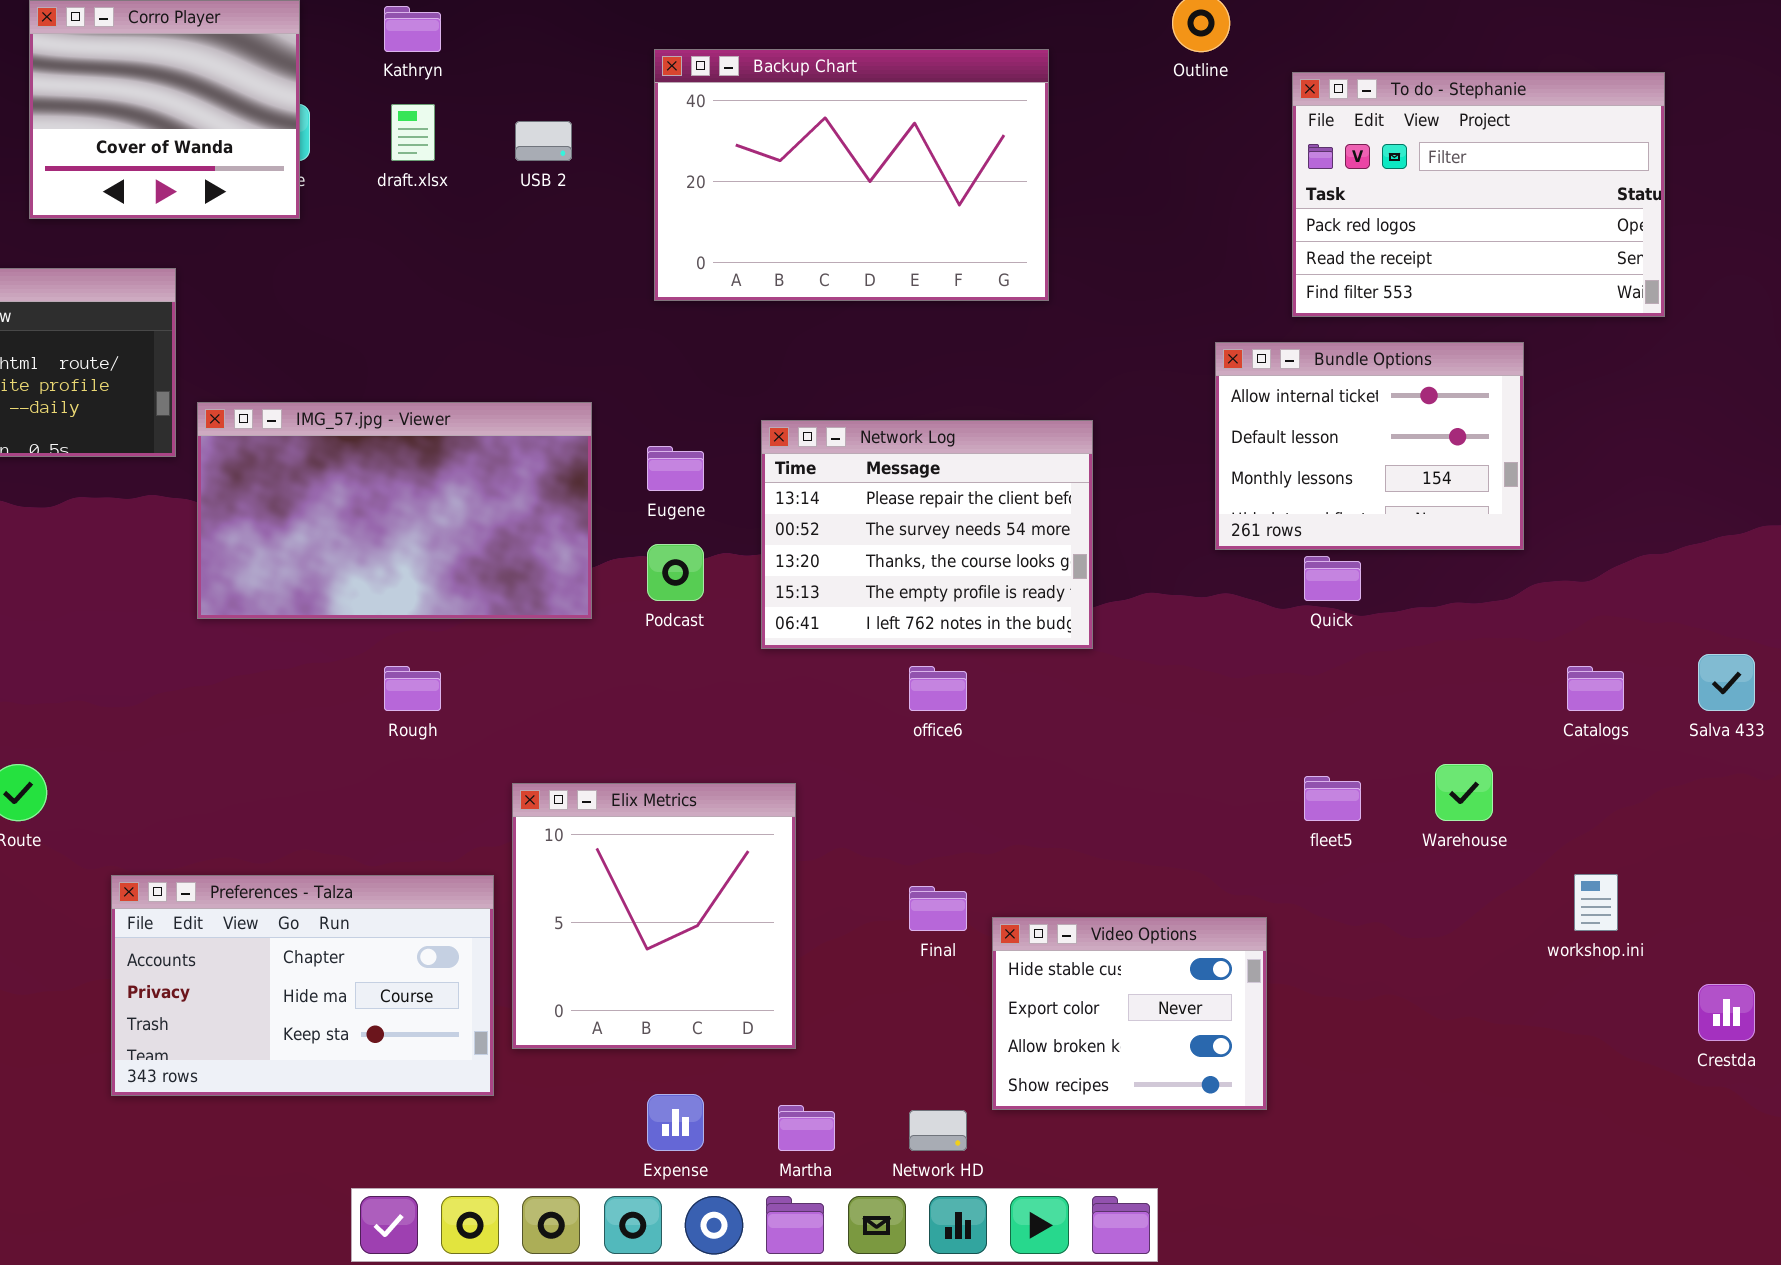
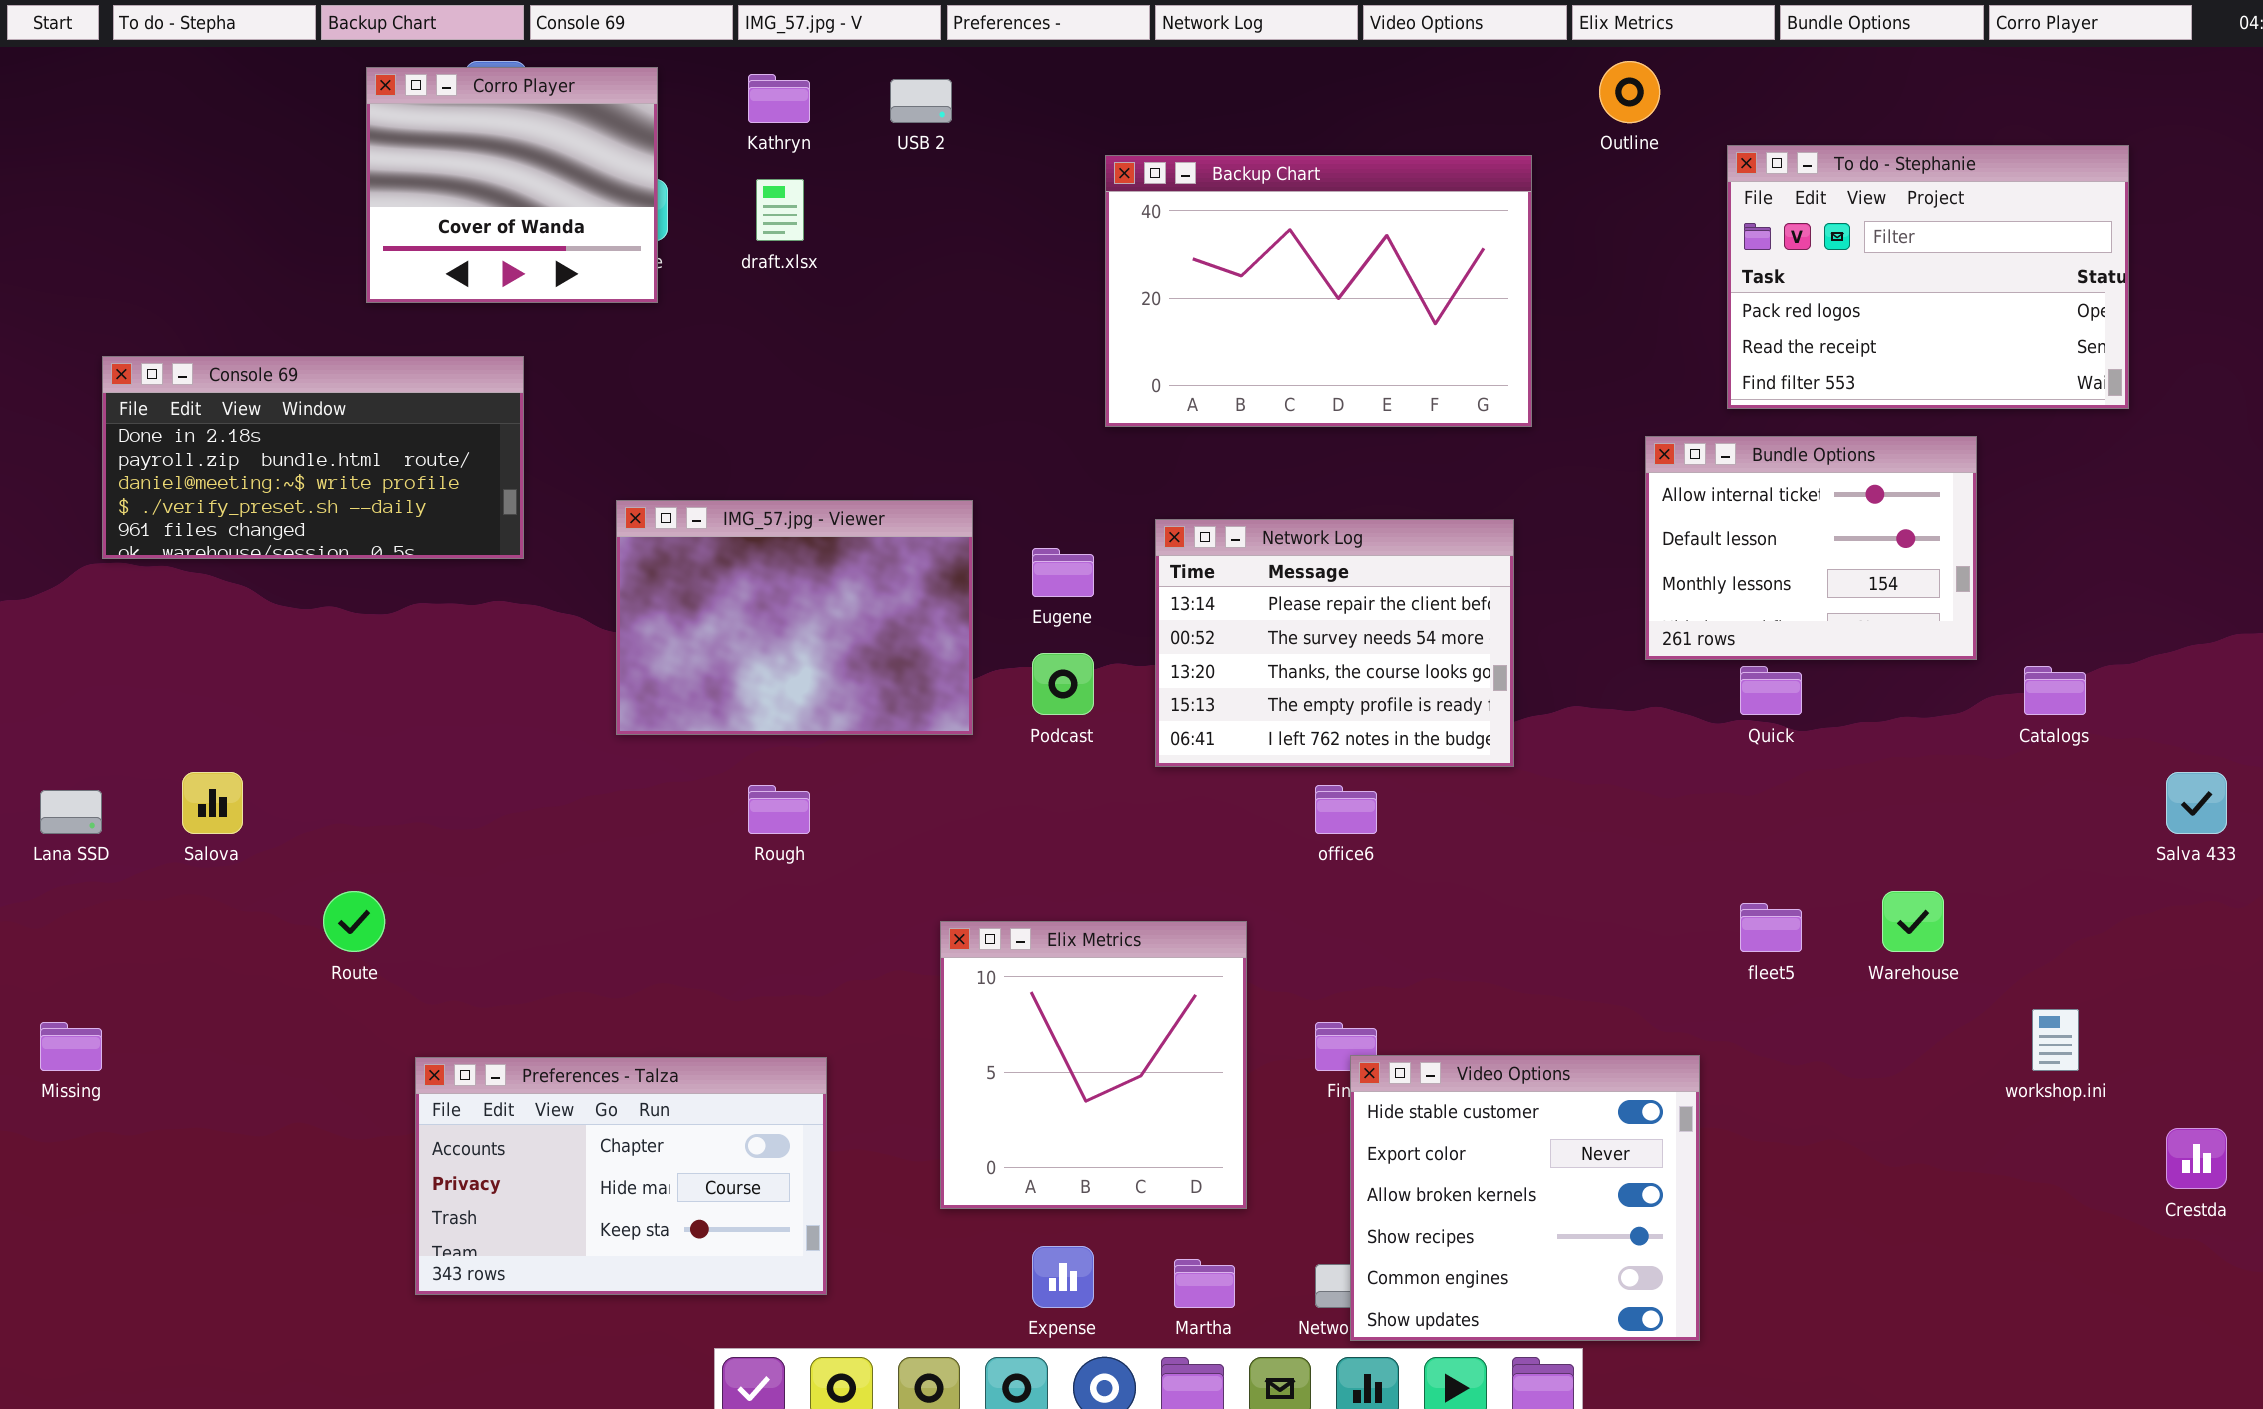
Backup Chart: [654,49,1049,301] -> [1105,155,1532,427], moved
USB 2: [515,121,572,161] -> [890,79,952,123], moved
IMG_57.jpg - Viewer: [197,402,592,619] -> [616,500,973,735], resized
Catalogs: [1567,666,1624,711] -> [2024,666,2086,715], moved
Elix Metrics: [512,783,796,1049] -> [940,921,1247,1209], moved
Preferences - Talza: [111,875,494,1096] -> [415,1057,827,1295], moved
Video Options: [992,917,1267,1110] -> [1350,1055,1700,1341], resized

